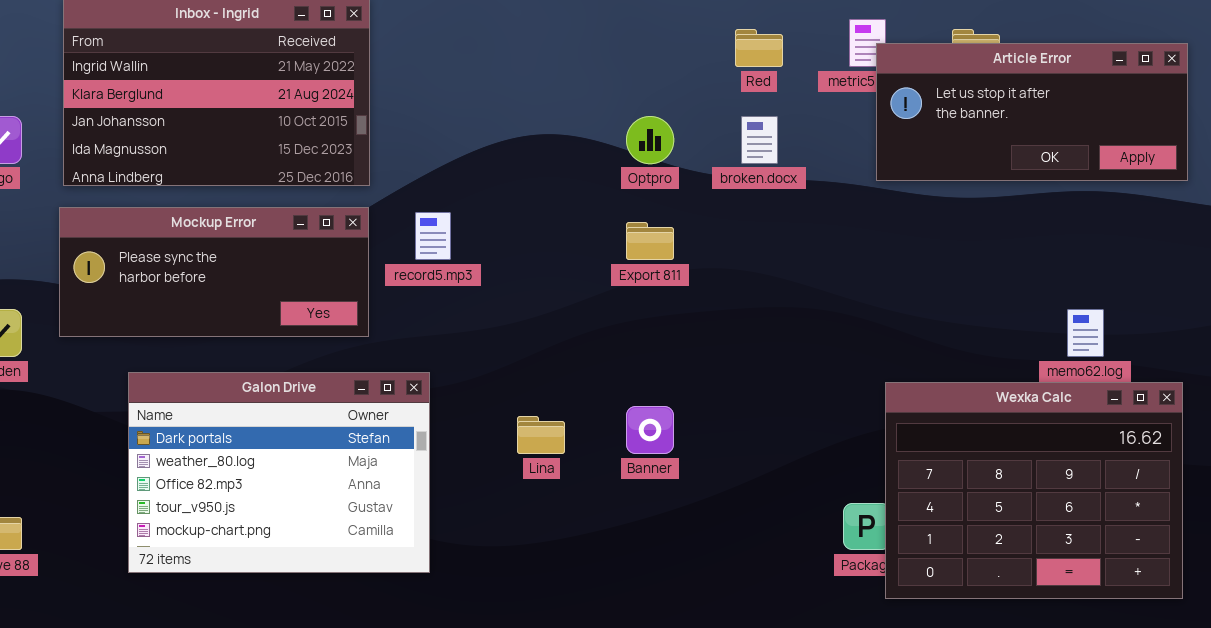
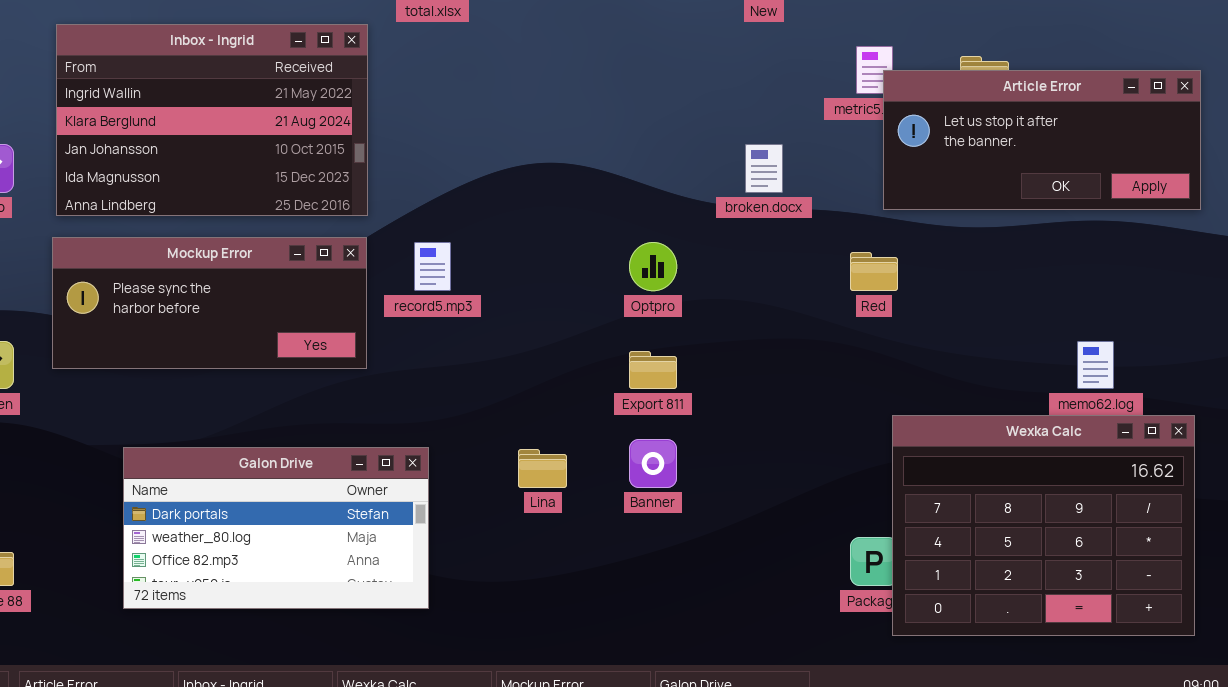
Red: [735,29,783,67] -> [850,252,898,291], moved
Optpro: [626,116,674,164] -> [629,242,677,291], moved
Export 811: [626,222,674,260] -> [629,351,677,389], moved
Galon Drive: [128,372,430,573] -> [123,447,429,609], resized

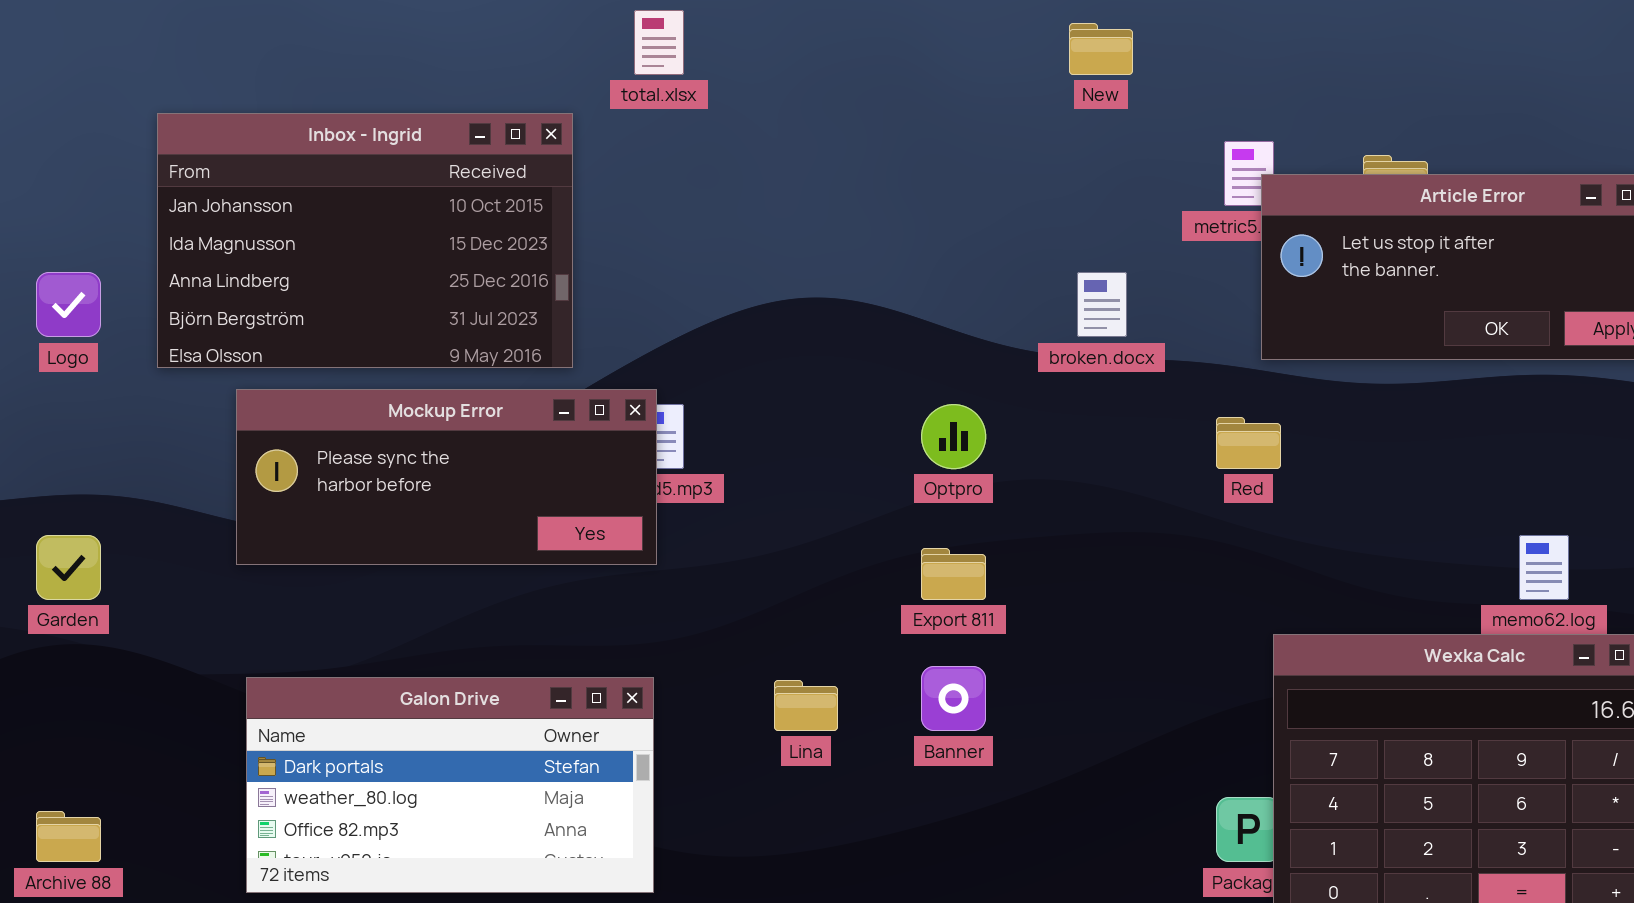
Inbox - Ingrid: [56,24,368,216] -> [157,113,573,368], scrolled down 2 rows
Mockup Error: [52,237,367,369] -> [236,389,657,565], moved

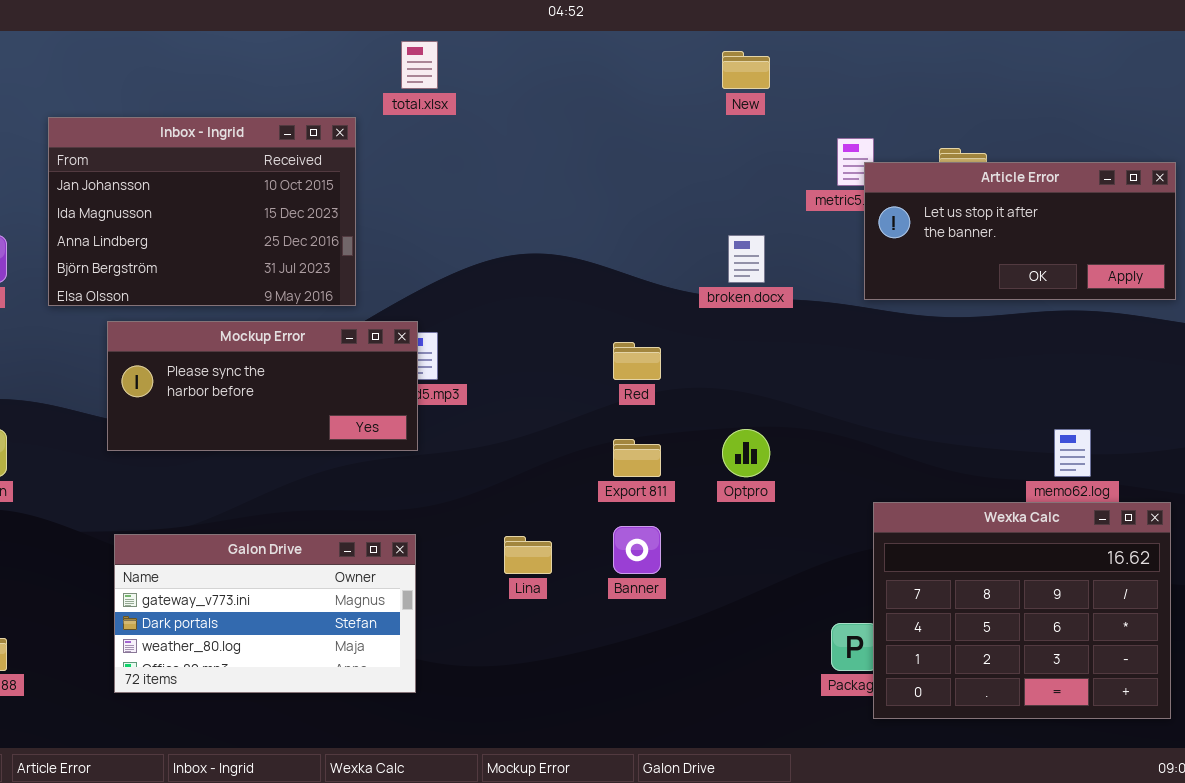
Optpro: [921,404,986,469] -> [722,429,770,477], moved
Red: [1216,417,1281,469] -> [613,342,661,380], moved
Galon Drive: [246,677,654,893] -> [114,534,416,693], scrolled up 1 row

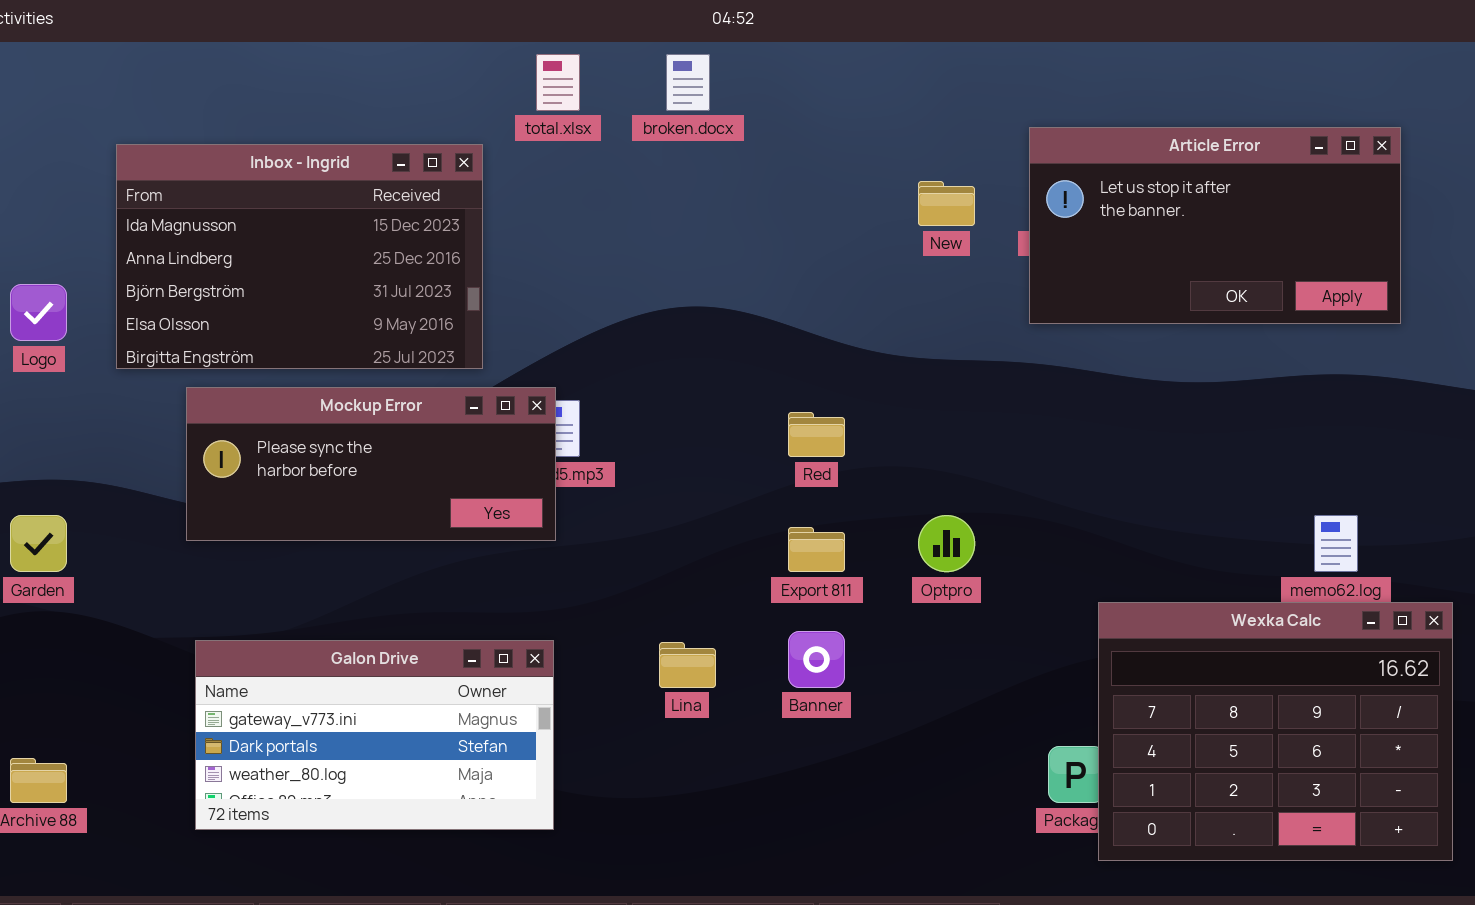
New: [722,51,770,89] -> [918,181,975,226], moved
Inbox - Ingrid: [48,117,356,306] -> [116,144,483,369], scrolled down 1 row
Article Error: [864,162,1176,300] -> [1029,127,1401,324], moved, resized
broken.docx: [728,235,765,283] -> [666,54,710,111], moved

